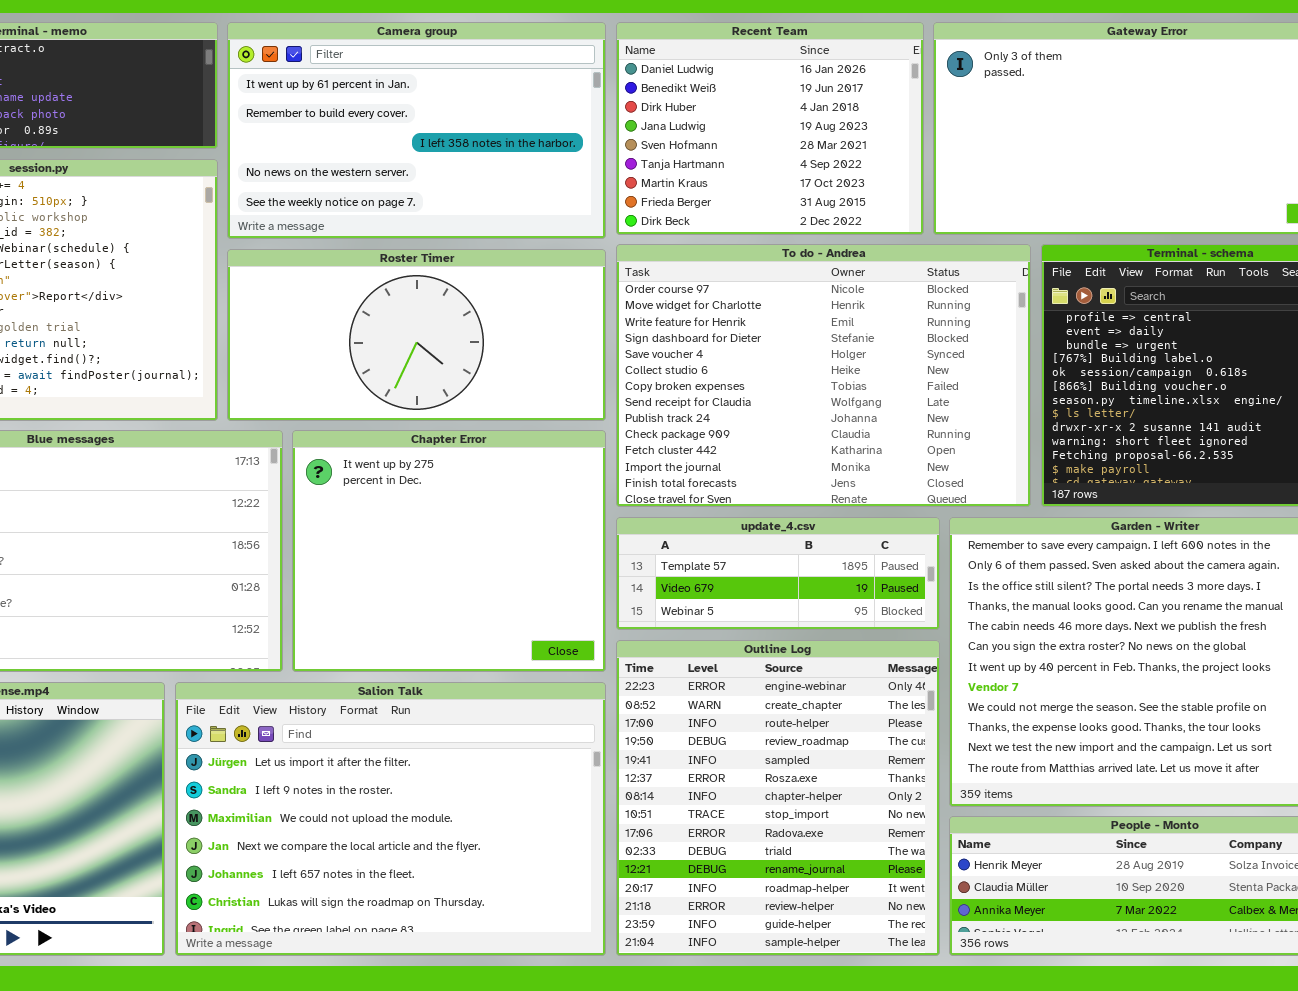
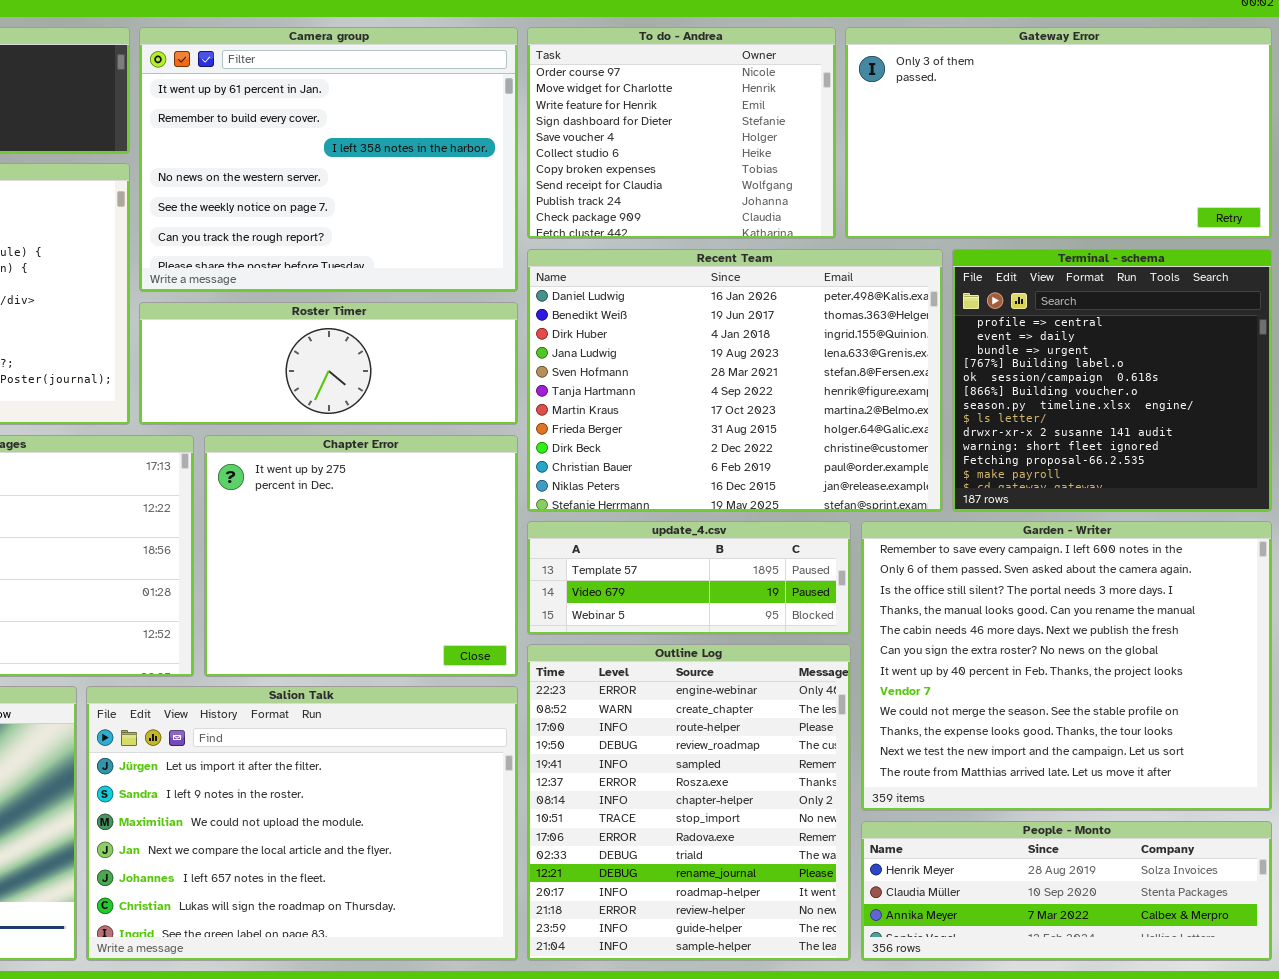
Camera group: [227,22,606,239] -> [139,27,518,292], resized
Recent Team: [616,22,924,235] -> [527,249,943,512], moved, resized
To do - Andrea: [616,244,1031,507] -> [527,27,836,239], moved, resized
Roster Timer: [227,249,606,421] -> [139,302,518,425], resized

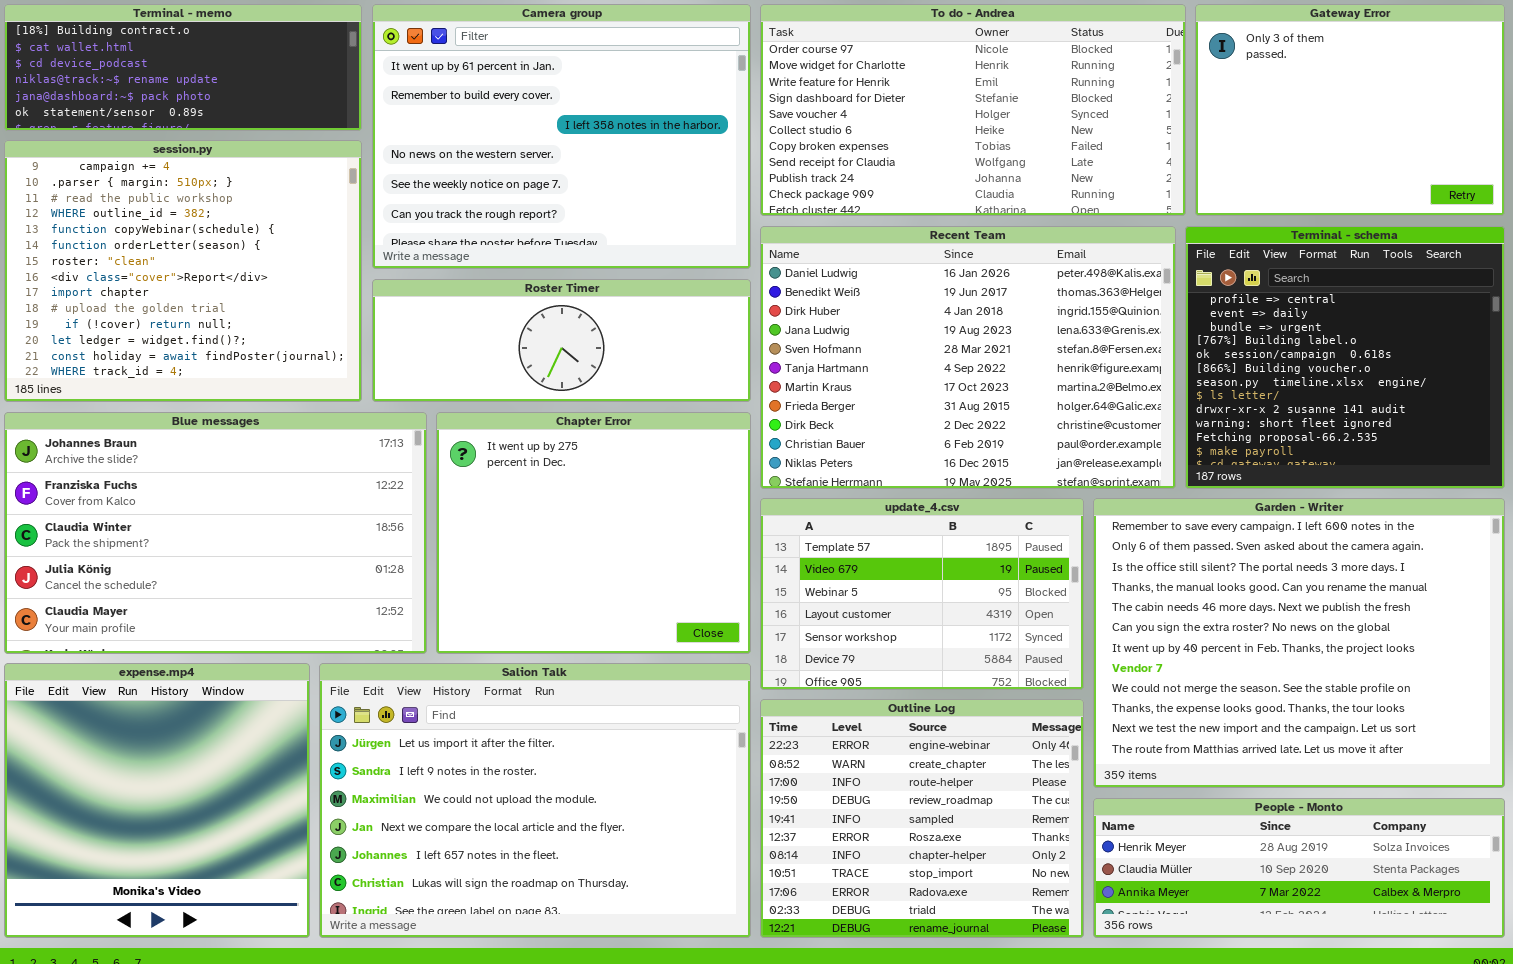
To do - Andrea: [527,27,836,239] -> [760,4,1186,216], resized
Gateway Error: [845,27,1272,239] -> [1195,4,1505,216], resized
update_4.csv: [527,521,851,635] -> [760,498,1084,690], resized
Outline Log: [527,644,851,961] -> [760,699,1084,938], resized

